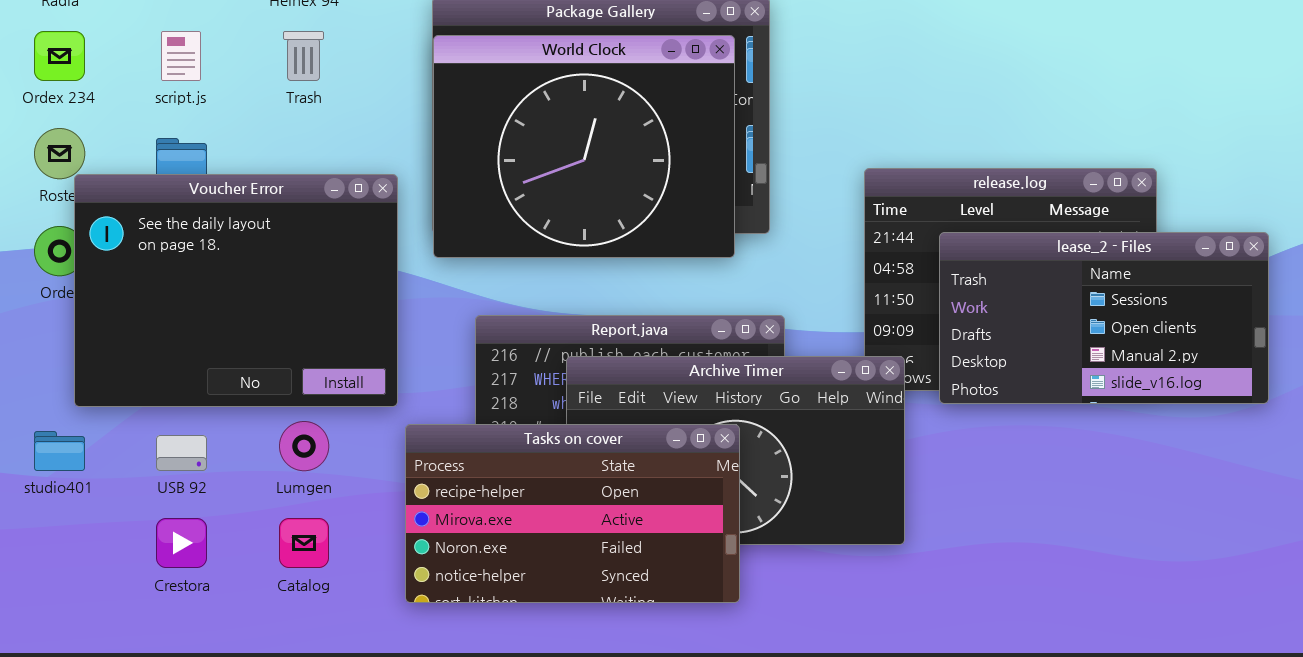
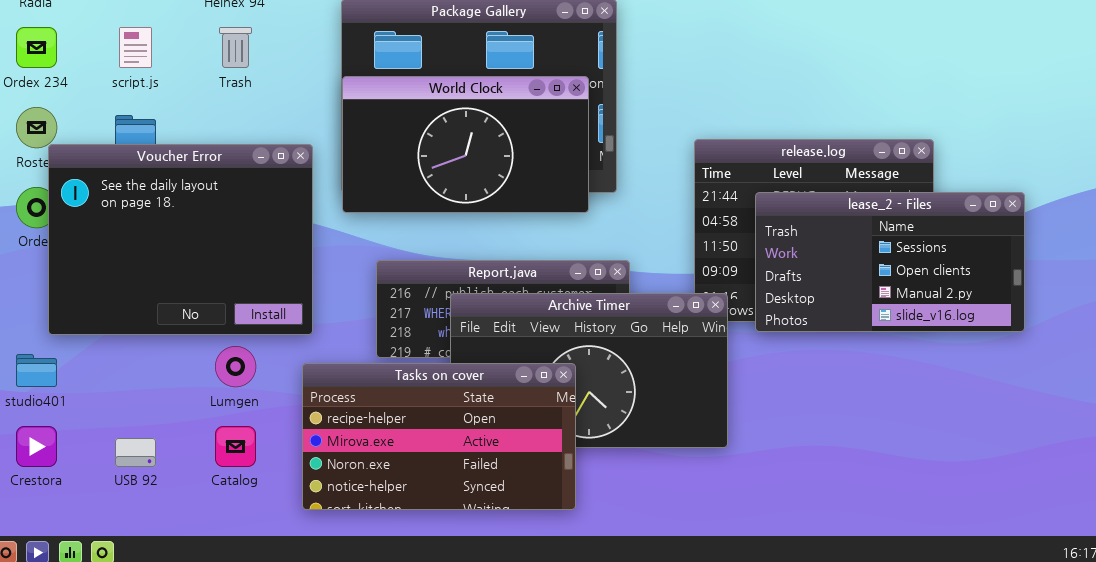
World Clock: [433,35,735,258] -> [342,76,589,213], resized
Tasks on cover: [405,424,740,603] -> [302,363,576,510], moved
USB 92: [156,435,207,471] -> [115,438,156,467], moved
Crestora: [156,518,207,568] -> [16,426,57,467], moved

